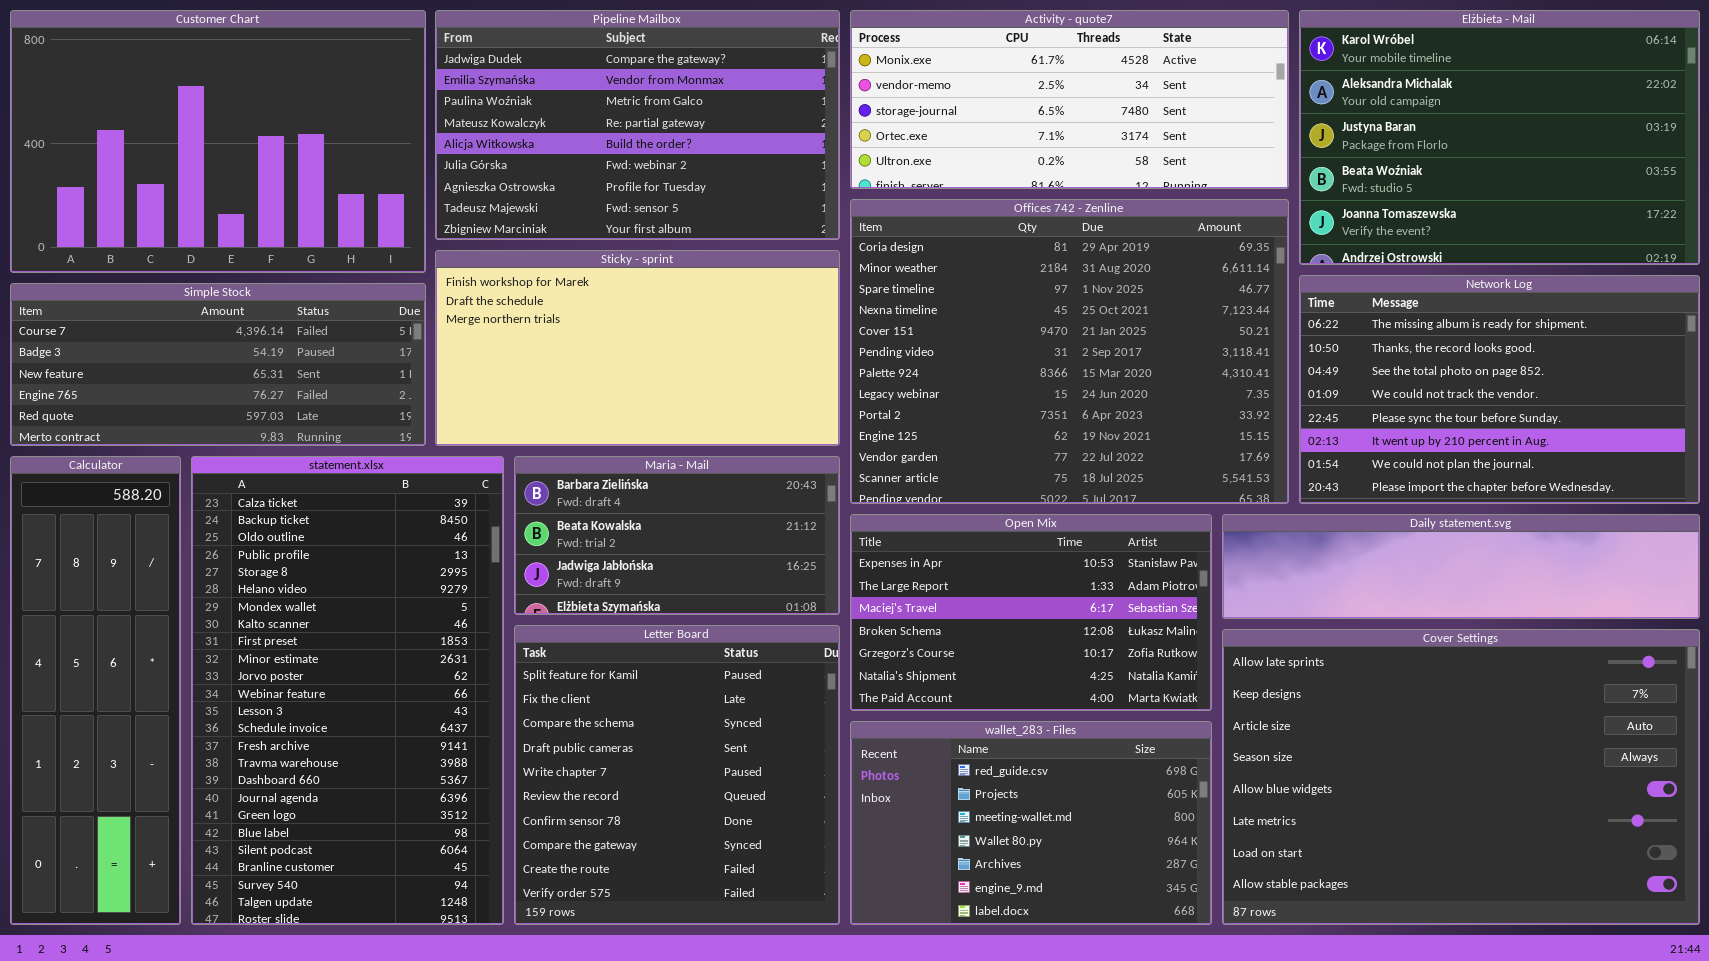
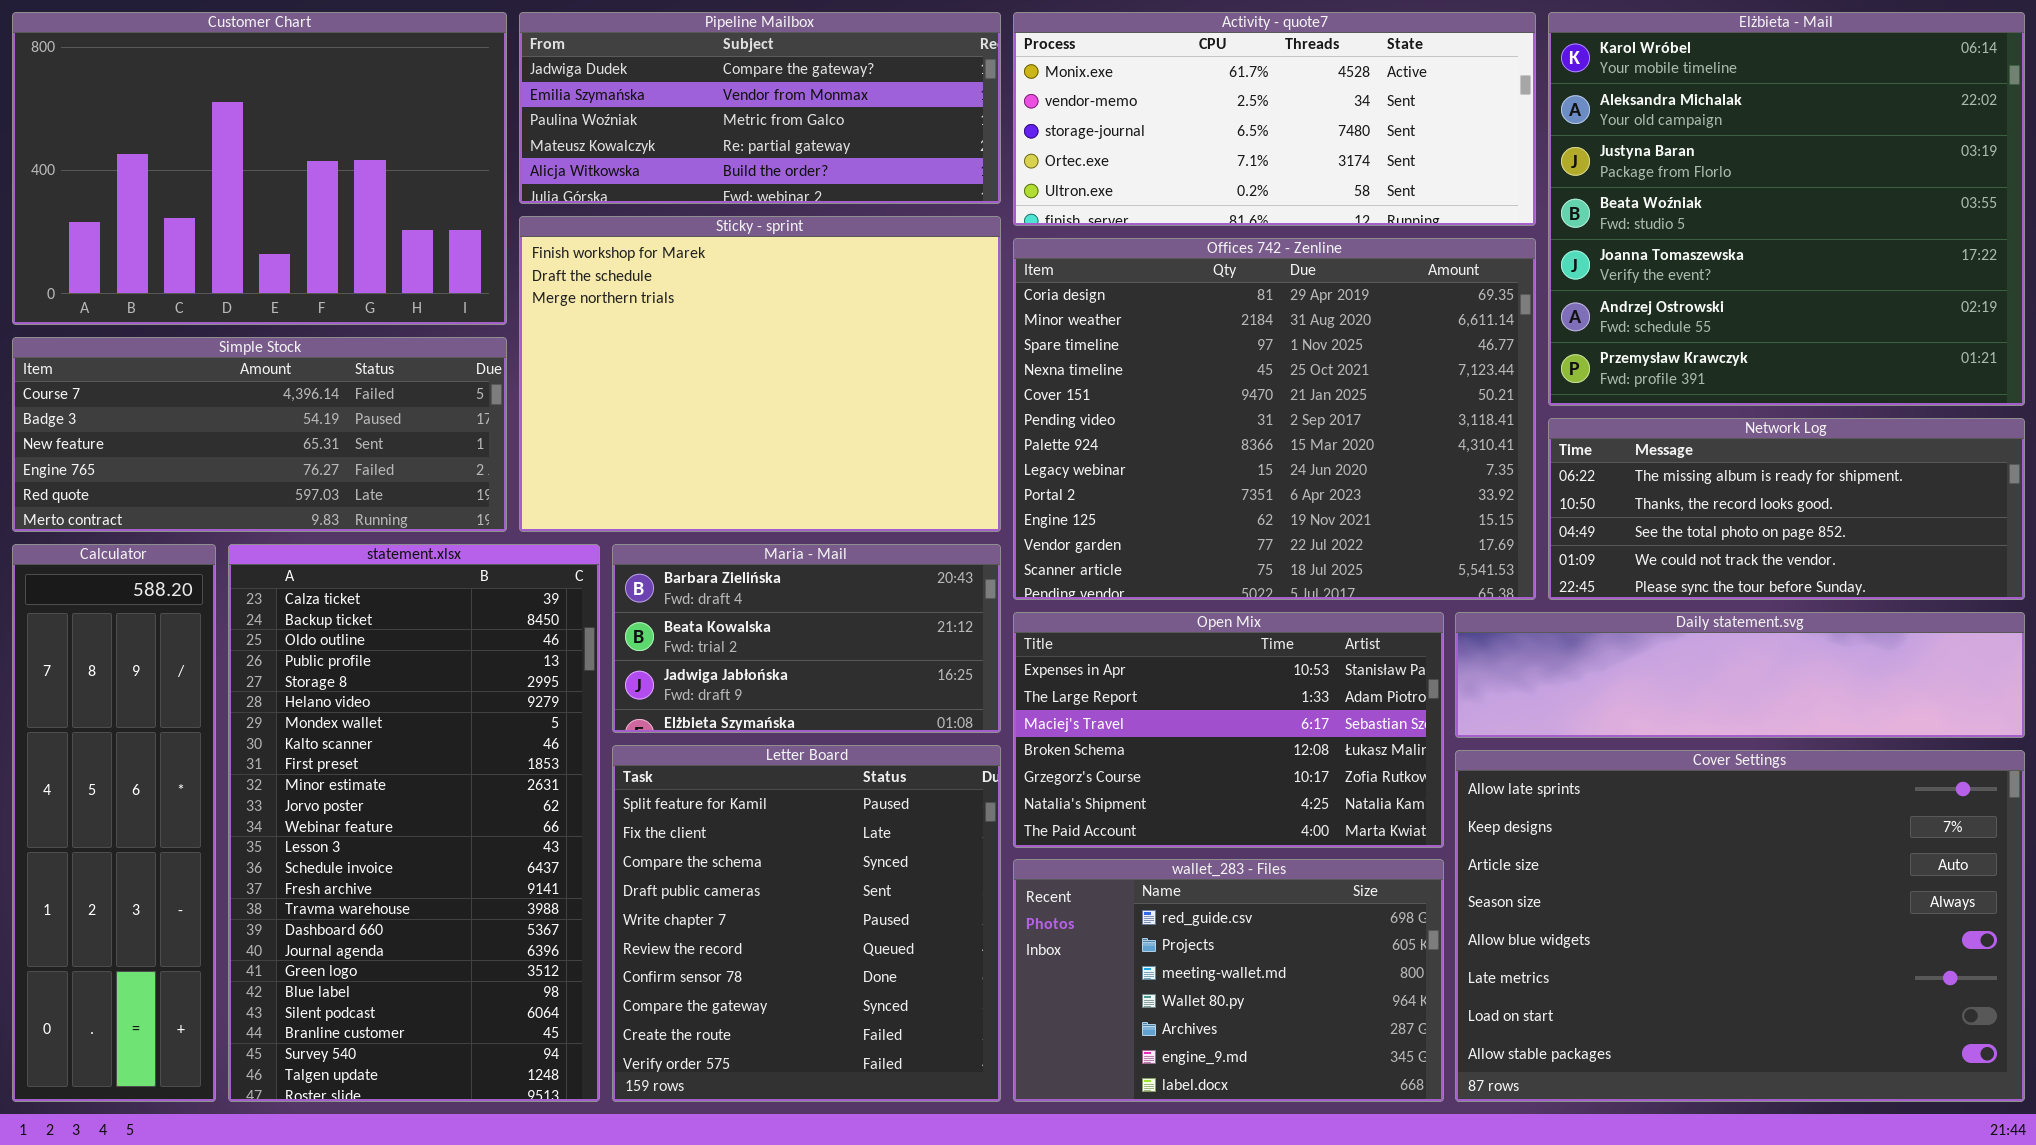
Pipeline Mailbox: [435,10,840,240] -> [519,12,1001,204], resized
Elżbieta - Mail: [1299,10,1700,265] -> [1548,12,2025,406], resized
Sticky - sprint: [435,250,840,446] -> [519,216,1001,532], resized
Network Log: [1299,275,1700,504] -> [1548,418,2025,600], resized

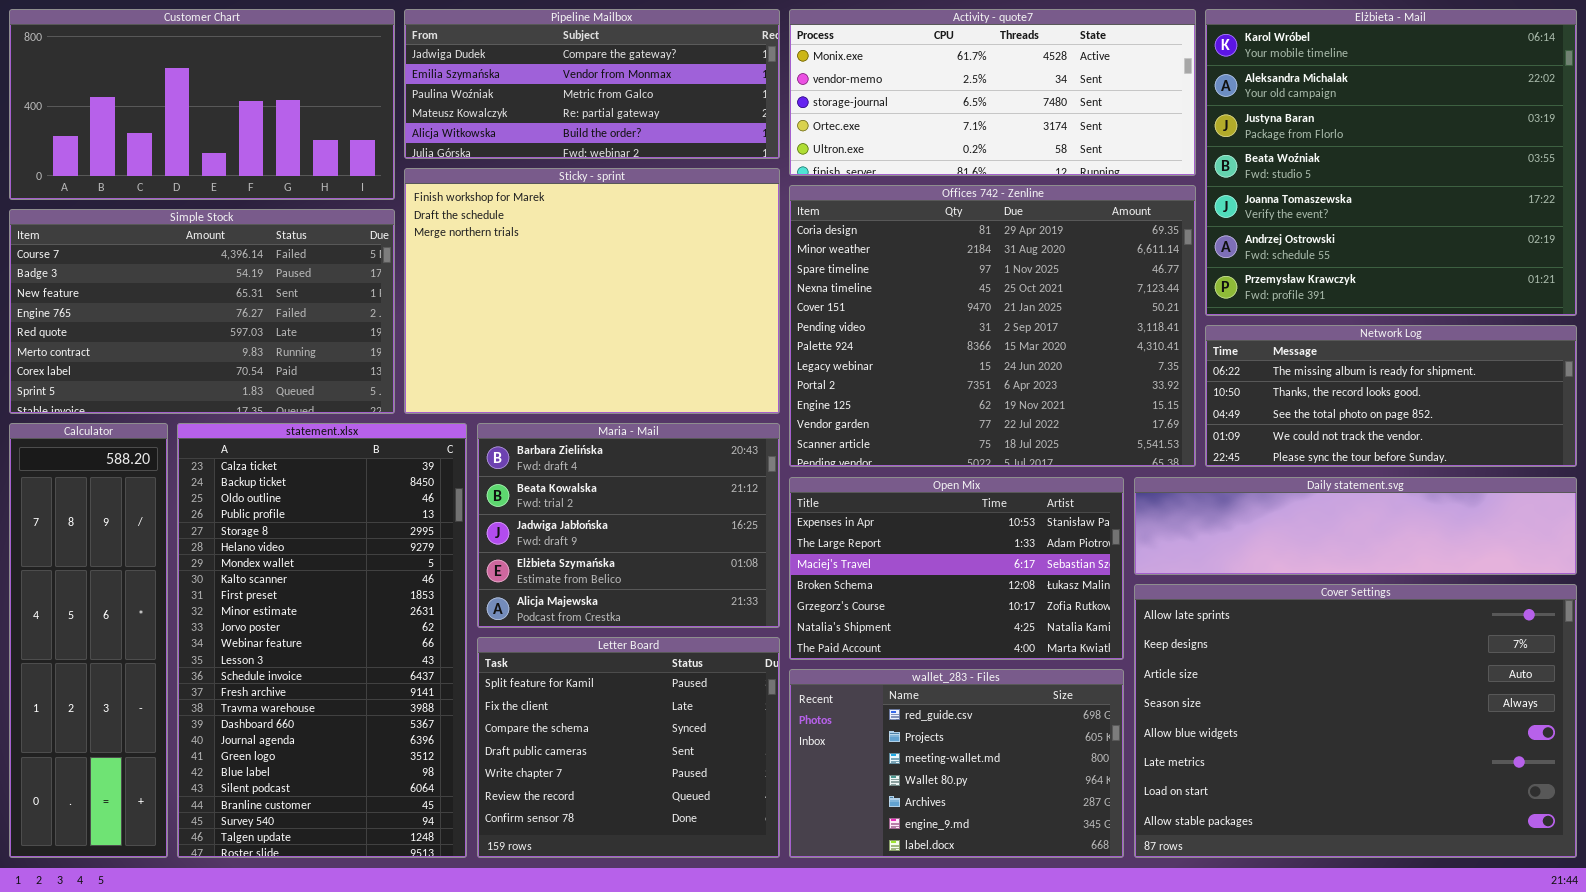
Customer Chart: [12,12,507,325] -> [9,9,395,200], resized
Simple Stock: [12,337,507,532] -> [9,209,395,414], resized
Maria - Mail: [612,544,1001,733] -> [477,423,780,628], resized
Letter Board: [612,745,1001,1102] -> [477,637,780,858], resized

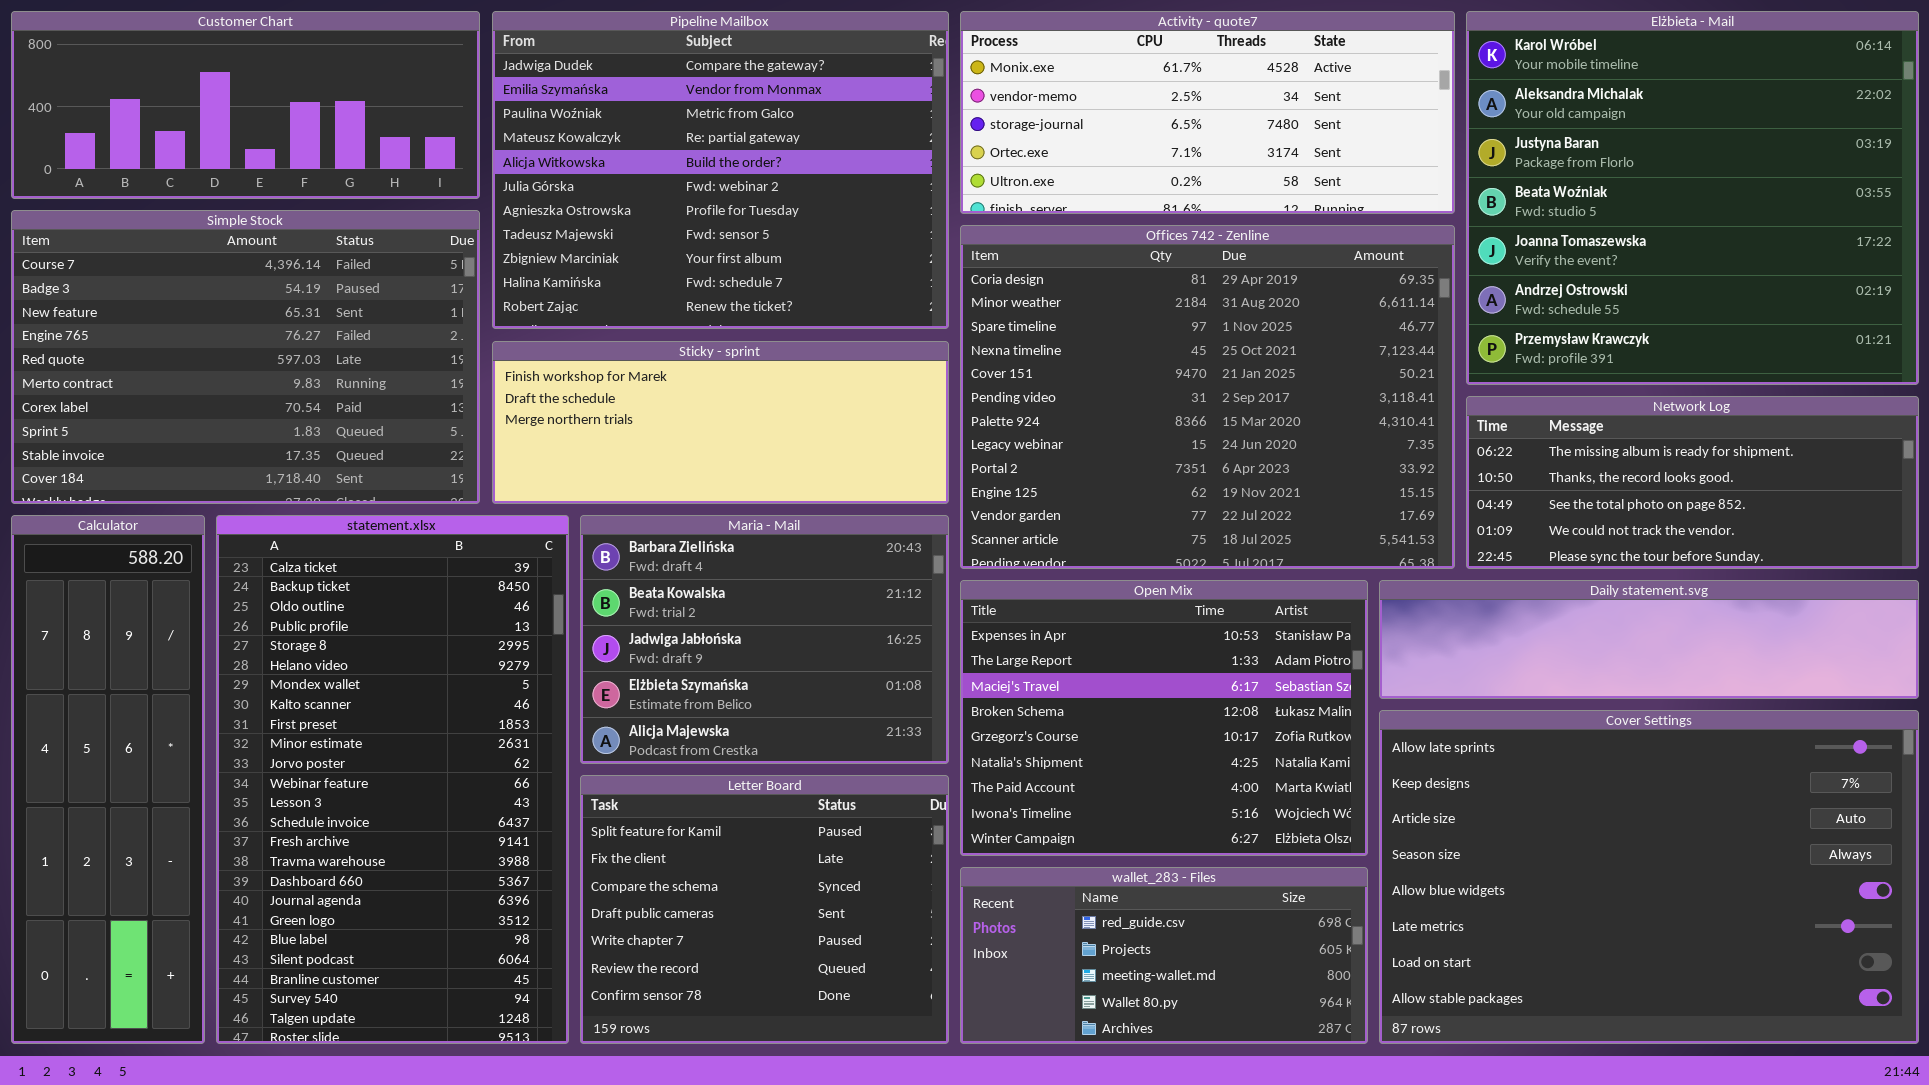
Customer Chart: [9,9,395,200] -> [11,11,480,199], resized
Pipeline Mailbox: [404,9,780,159] -> [492,11,949,329], resized
Sticky - sprint: [404,168,780,414] -> [492,341,949,504], resized
Simple Stock: [9,209,395,414] -> [11,210,480,504], resized
Open Mix: [789,477,1124,660] -> [960,580,1368,856], resized
wallet_283 - Files: [789,669,1124,858] -> [960,867,1368,1044], resized

